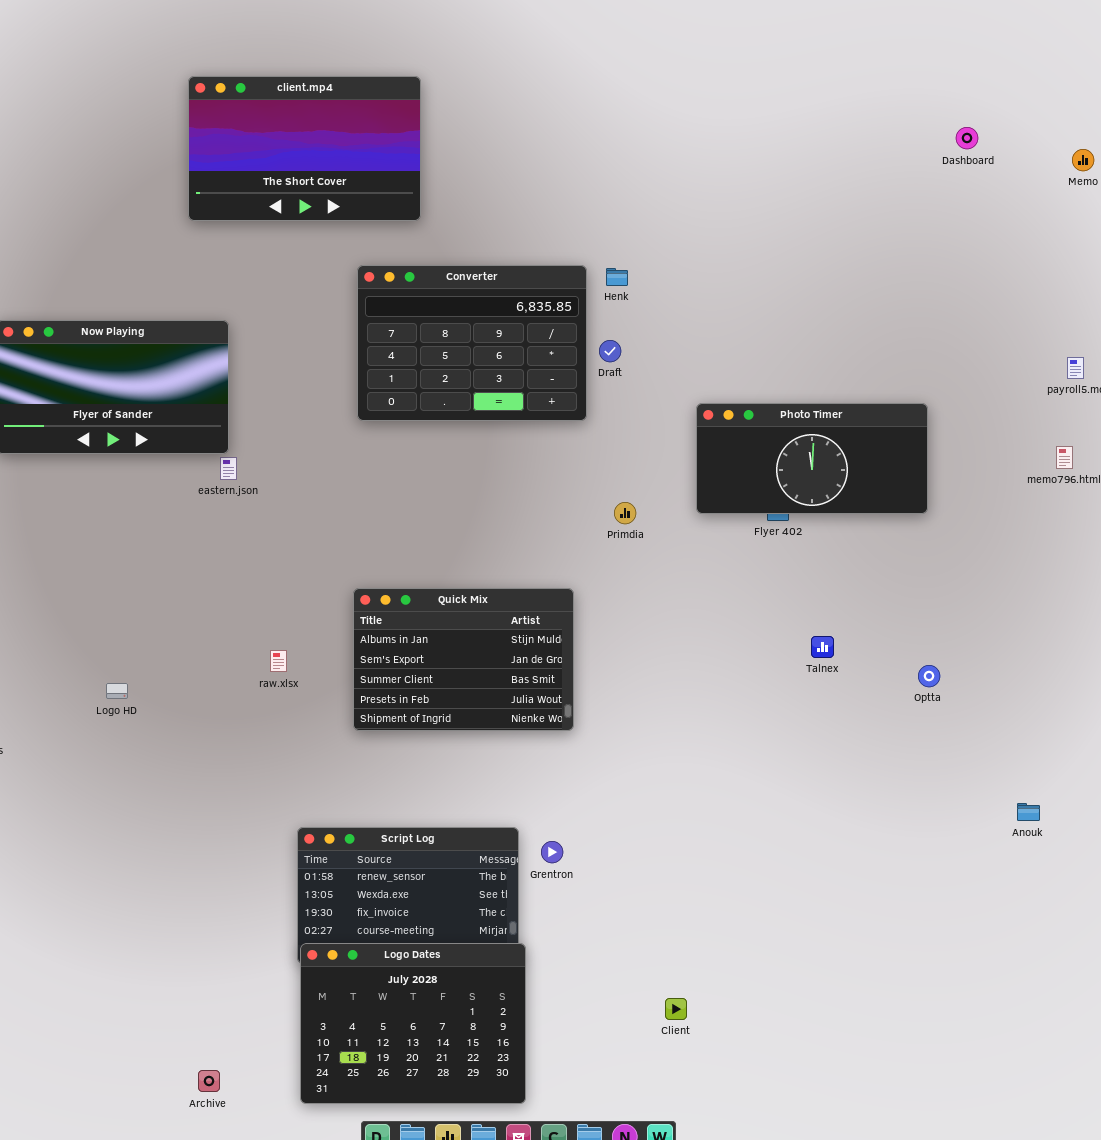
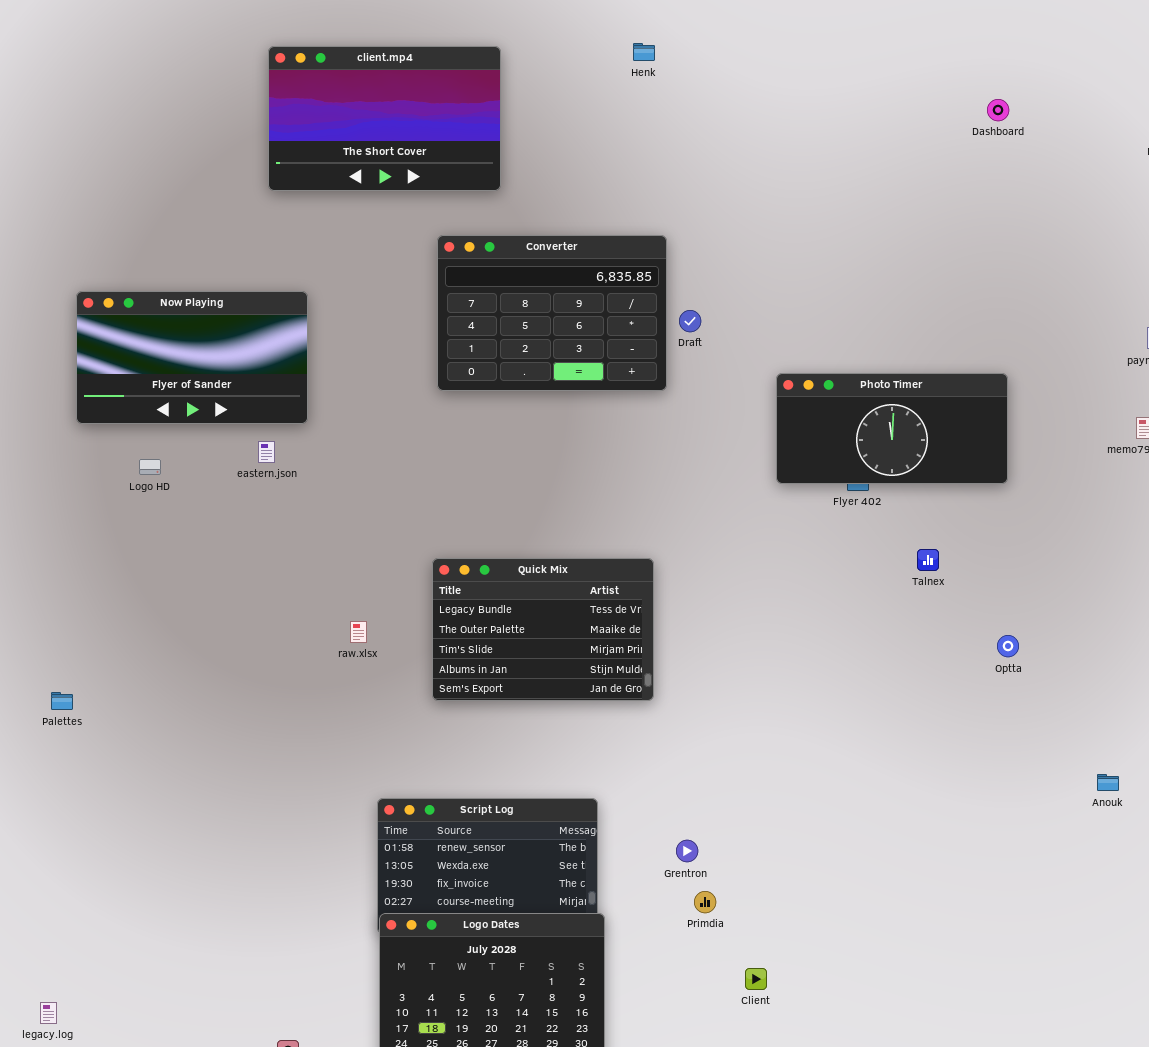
Dashboard: [956,127,978,149] -> [987,99,1009,121], moved
Henk: [606,268,628,286] -> [633,43,655,61], moved
eastern.json: [220,457,237,480] -> [258,441,275,463], moved
Primdia: [614,502,636,524] -> [694,891,716,913], moved
Quick Mix: [353,588,574,731] -> [432,558,654,701], scrolled up 3 rows
Talnex: [811,636,834,658] -> [917,549,939,571], moved
Logo HD: [106,683,128,699] -> [139,459,161,475], moved
Grentron: [541,841,563,863] -> [676,840,698,862], moved

